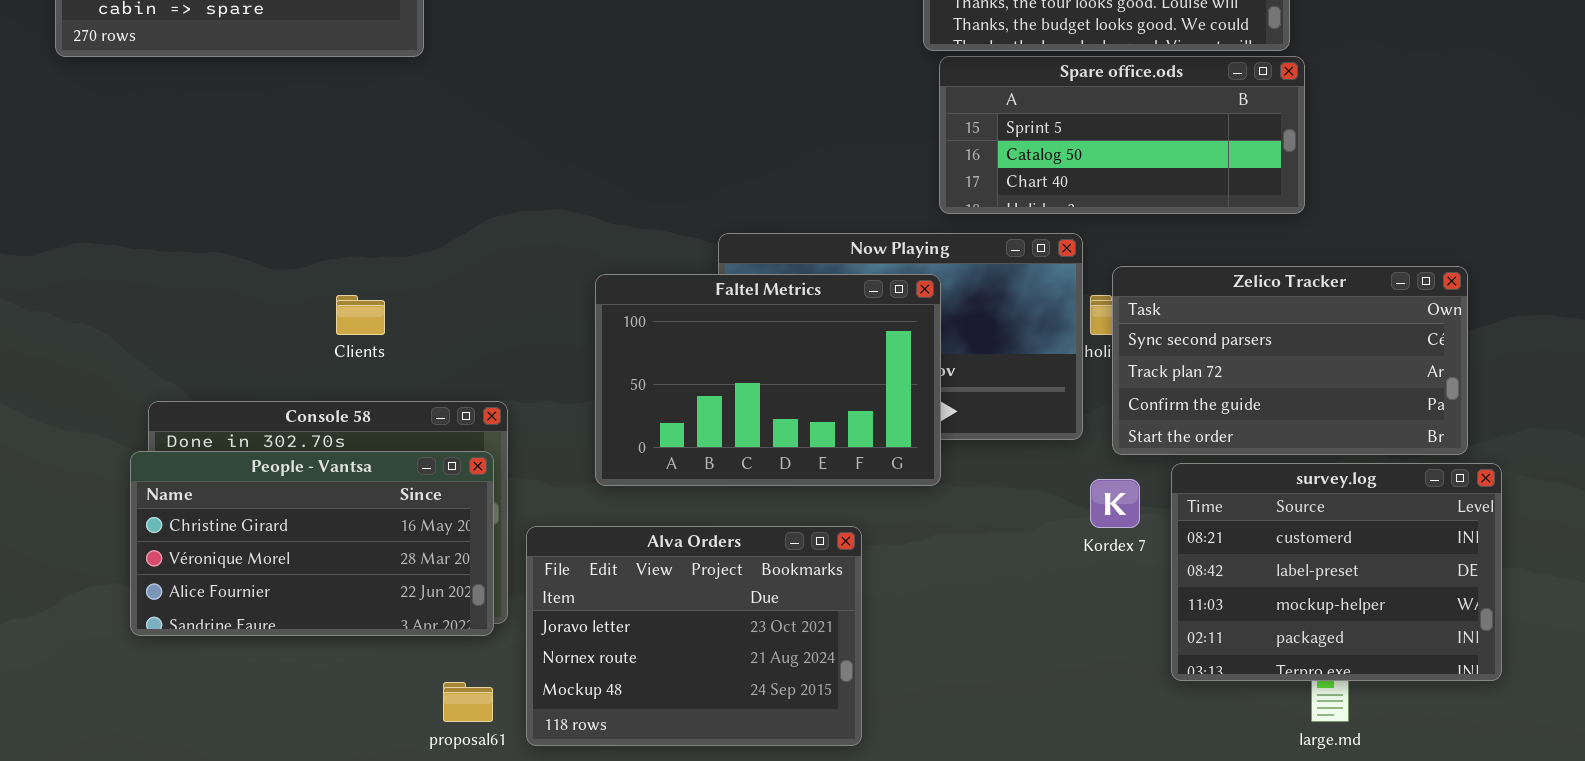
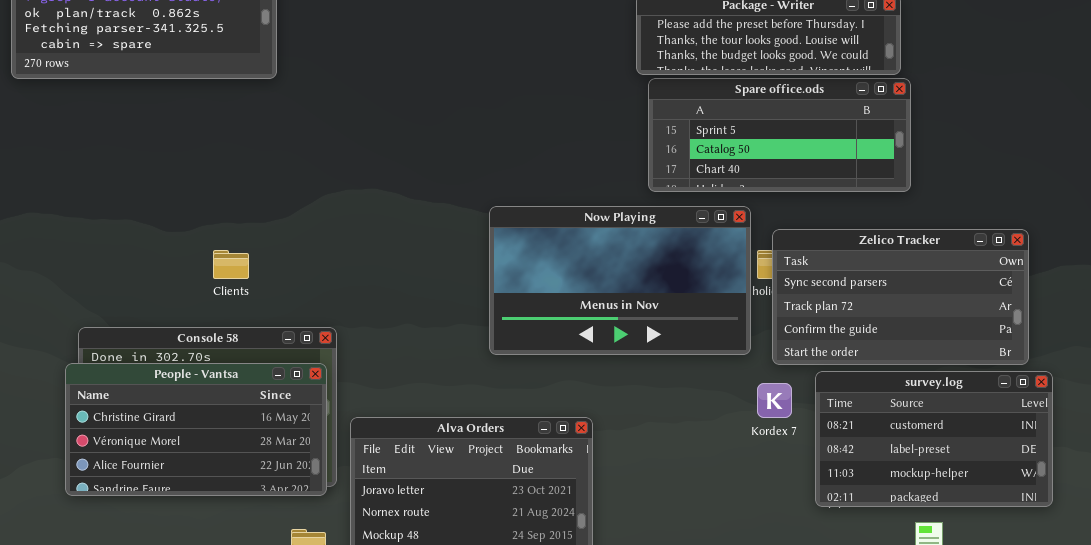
Faltel Metrics: [595,274,941,486] -> none, closed
survey.log: [1171,463,1502,681] -> [815,371,1053,507], resized

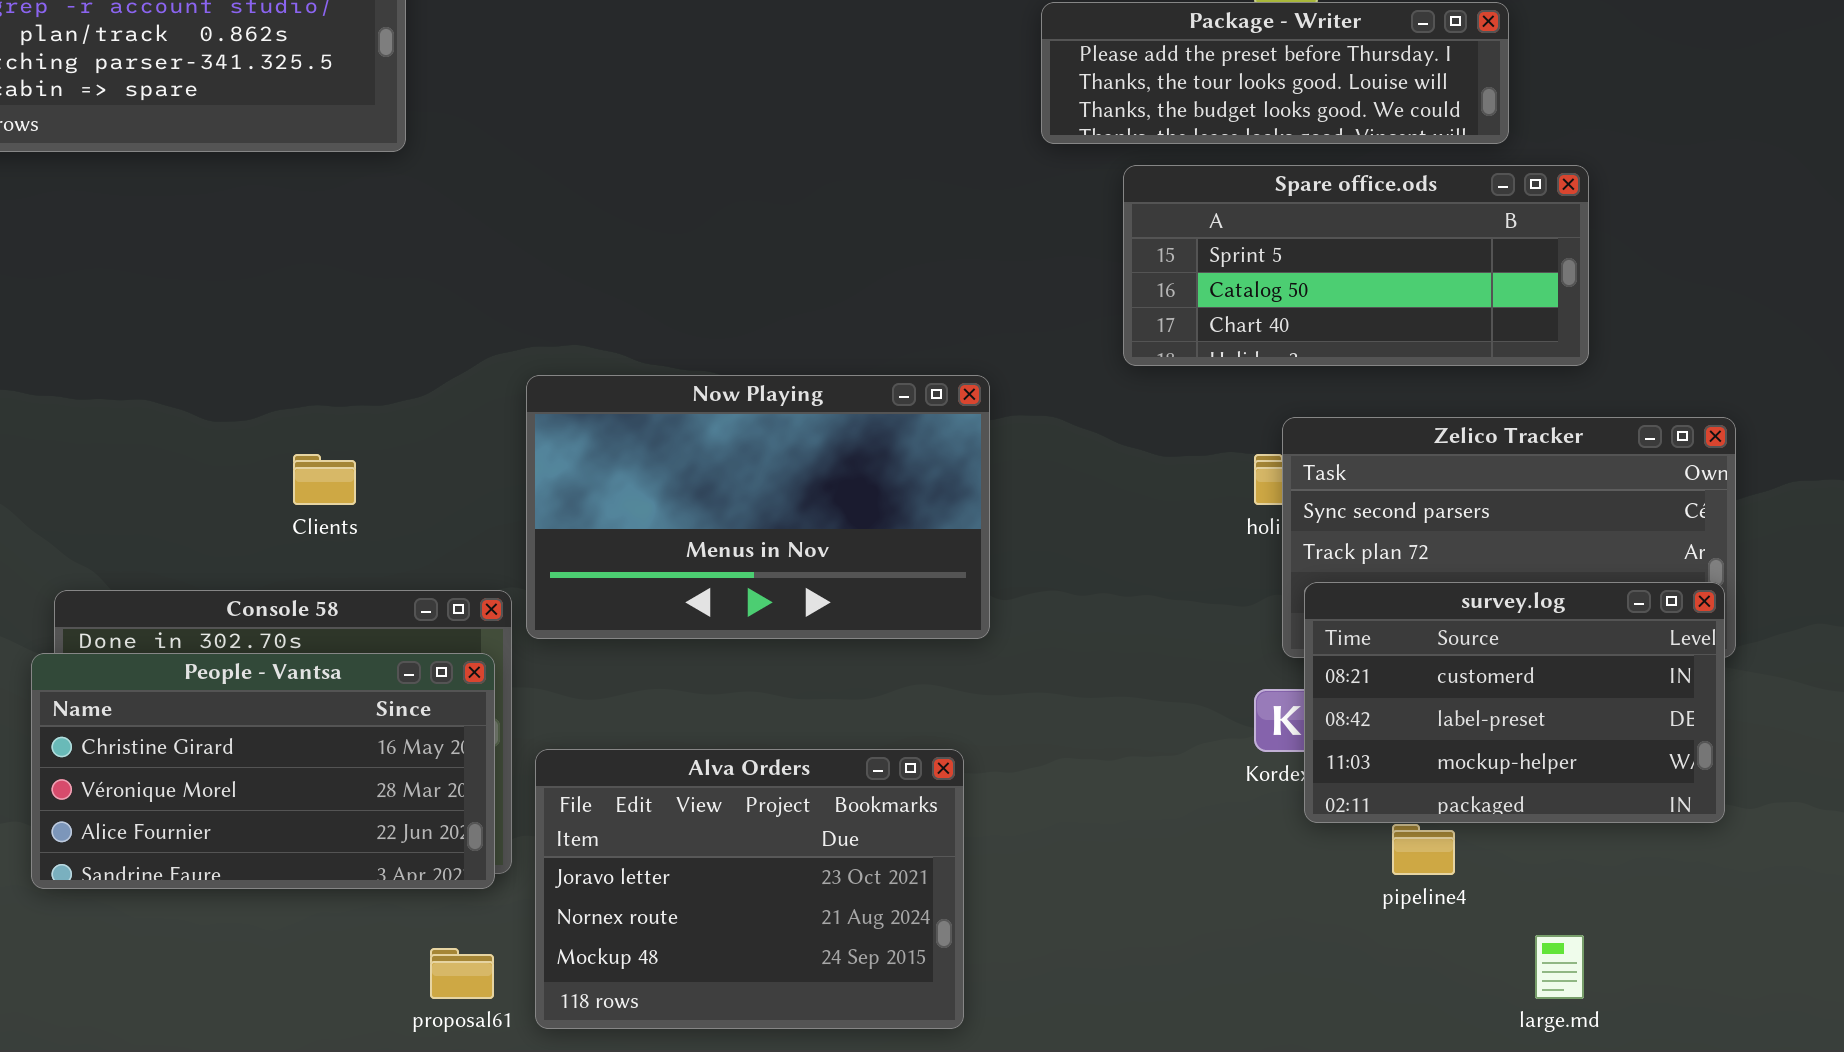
Spare office.ods: [648,78,911,192] -> [1123,165,1589,366], moved
Now Playing: [489,206,751,355] -> [526,375,990,639], moved
survey.log: [815,371,1053,507] -> [1304,582,1725,823], moved

